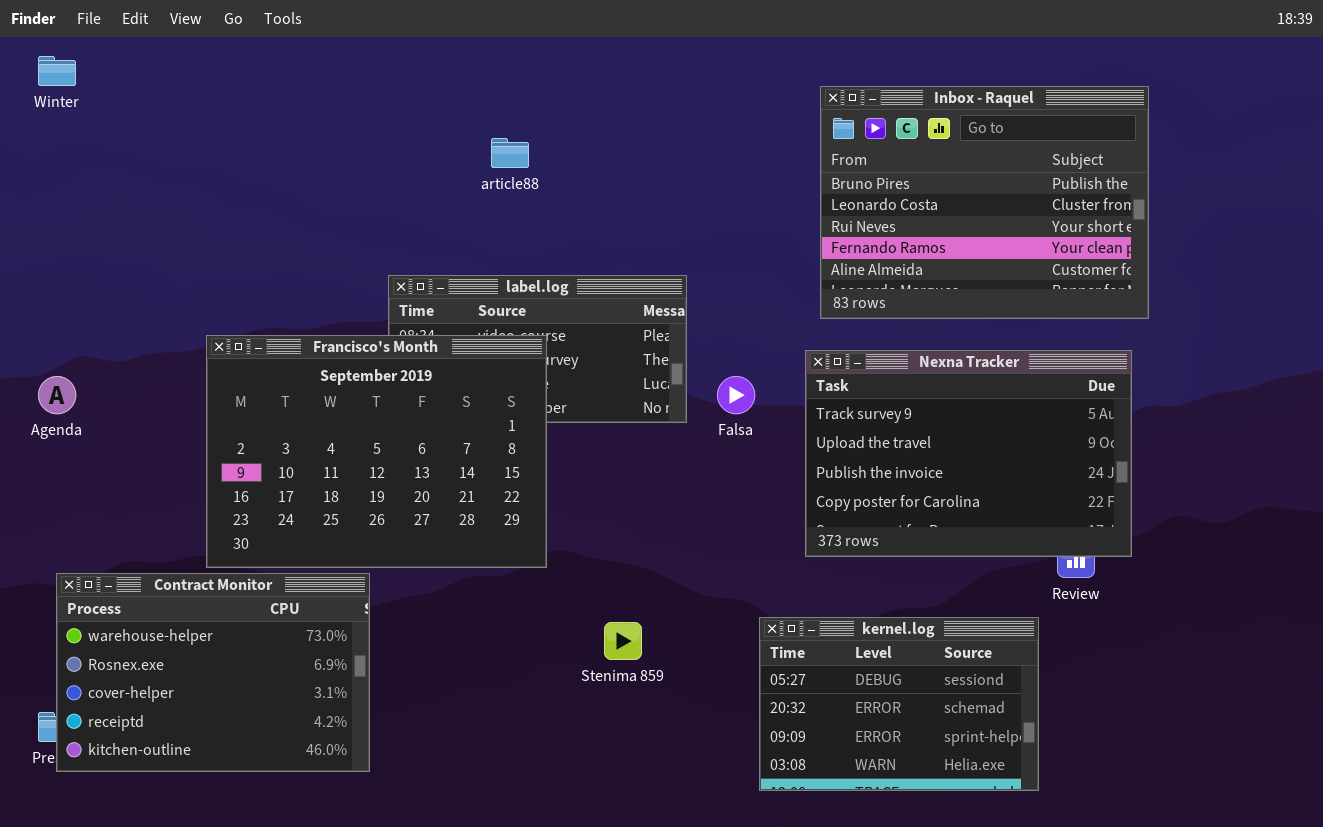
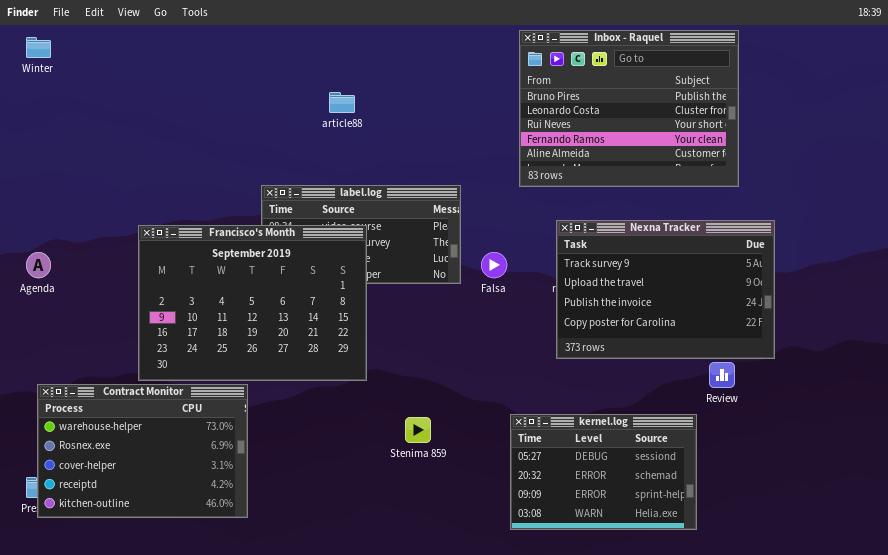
Inbox - Raquel: [820,86,1149,319] -> [519,30,739,187], moved
Nexna Tracker: [805,350,1132,557] -> [556,220,775,359], moved

